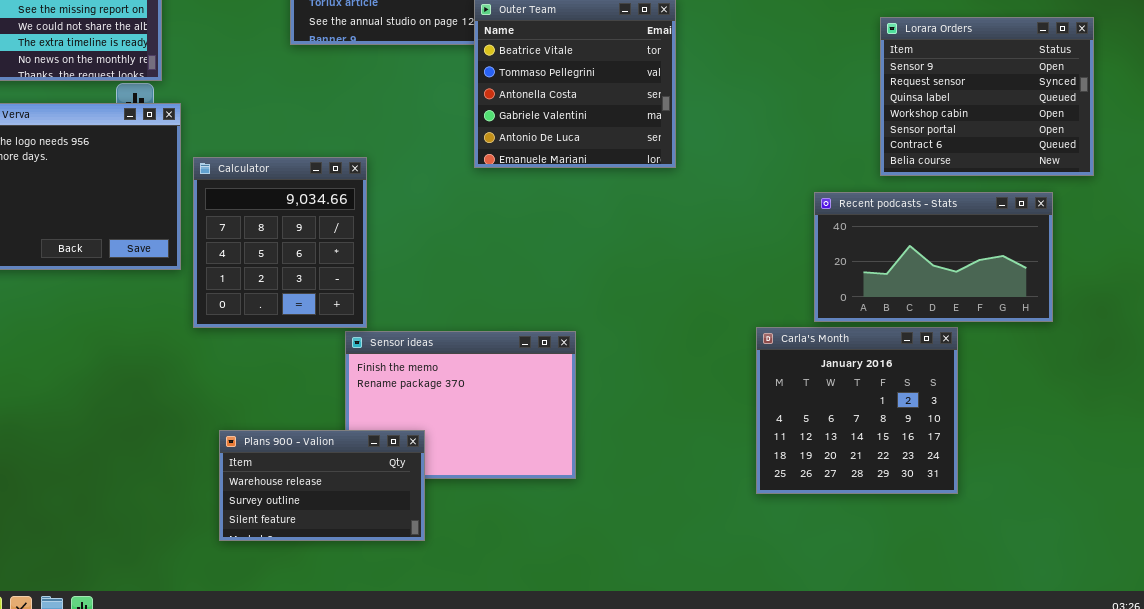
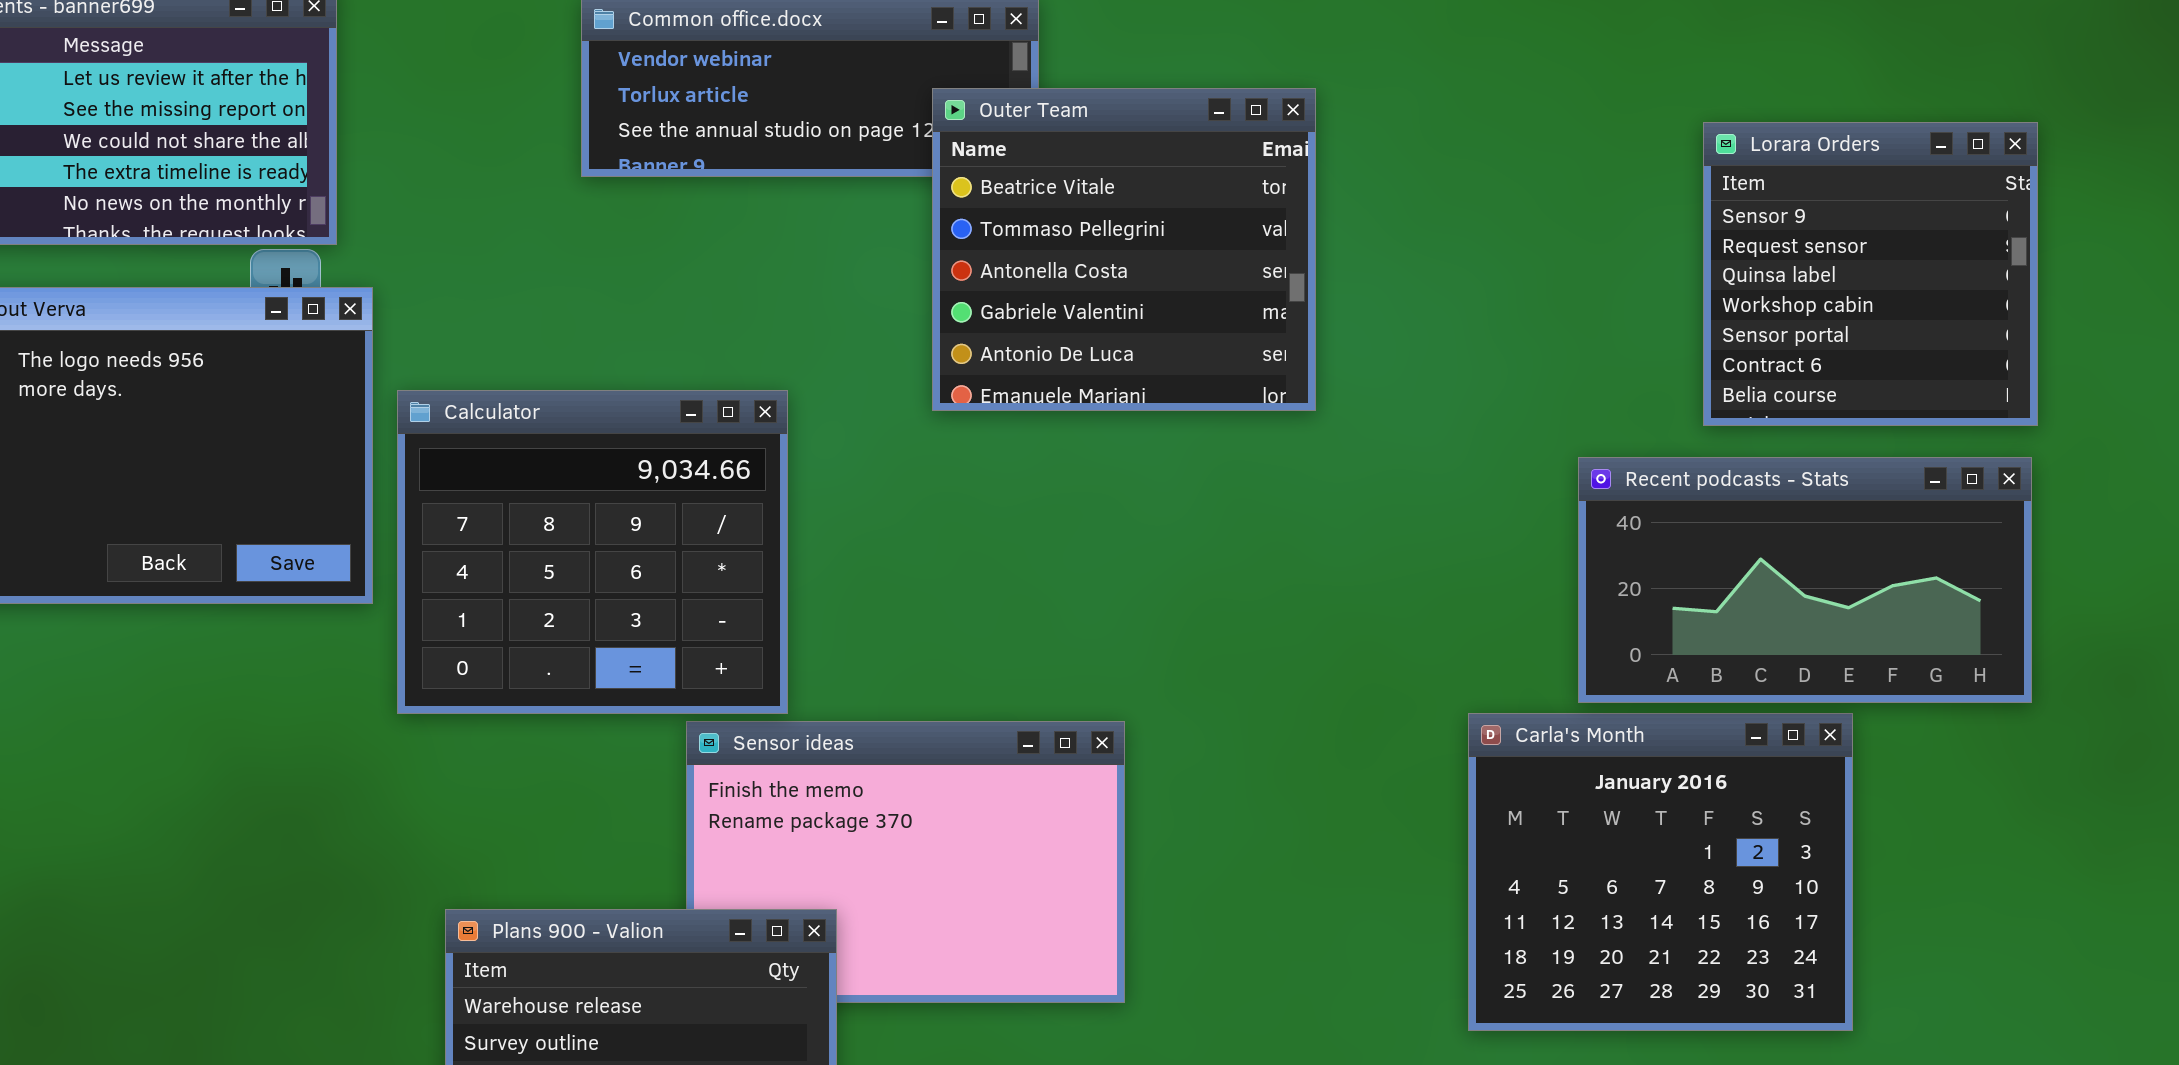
Lorara Orders: [880,17,1094,176] -> [1703,122,2038,426], resized
Calculator: [193,157,367,328] -> [397,390,788,714], resized

